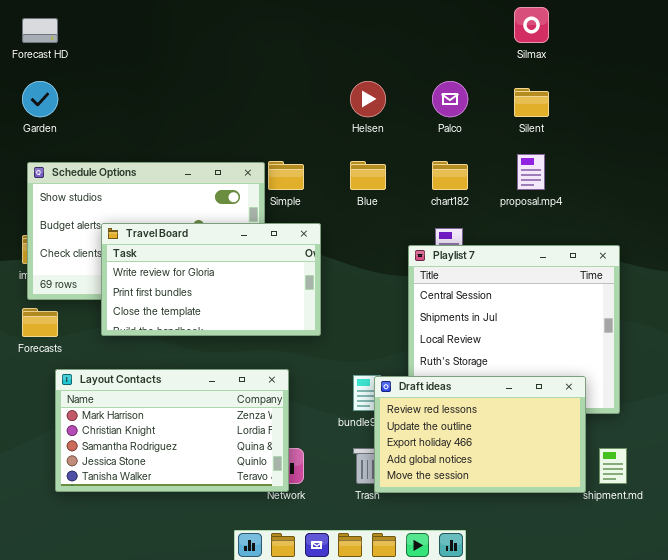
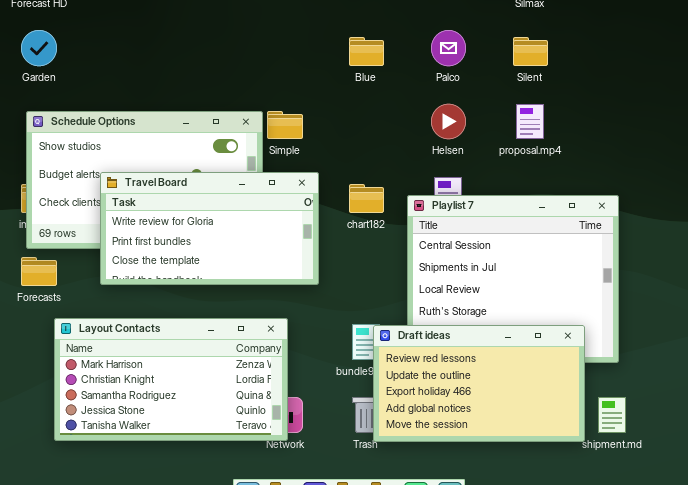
Helsen: [350,81,386,117] -> [431,104,466,139], moved
Blue: [350,161,386,190] -> [349,37,384,66], moved
chart182: [432,161,468,190] -> [349,184,384,213], moved

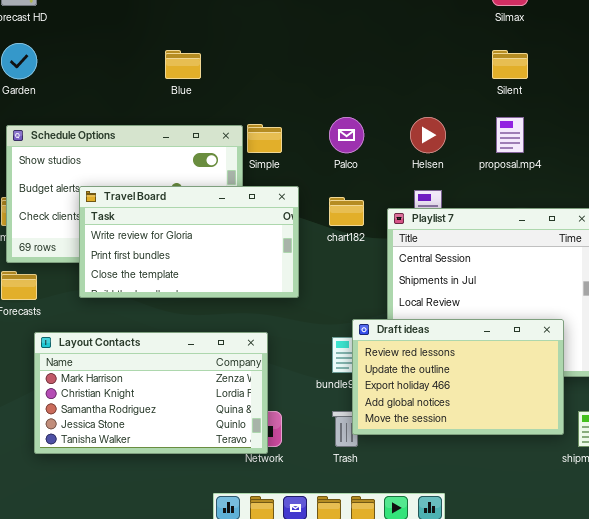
Palco: [431,30,466,66] -> [329,117,364,153], moved
Blue: [349,37,384,66] -> [165,50,201,79], moved
Draft ideas: [373,325,585,442] -> [352,319,564,435], moved

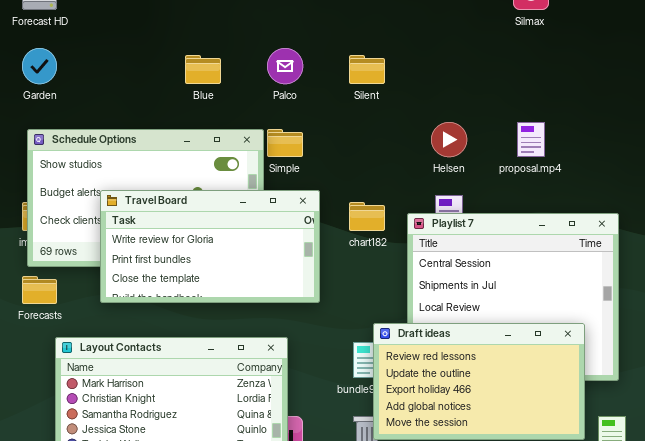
Silent: [492,50,528,79] -> [349,55,385,84], moved
Palco: [329,117,364,153] -> [267,48,303,84], moved

